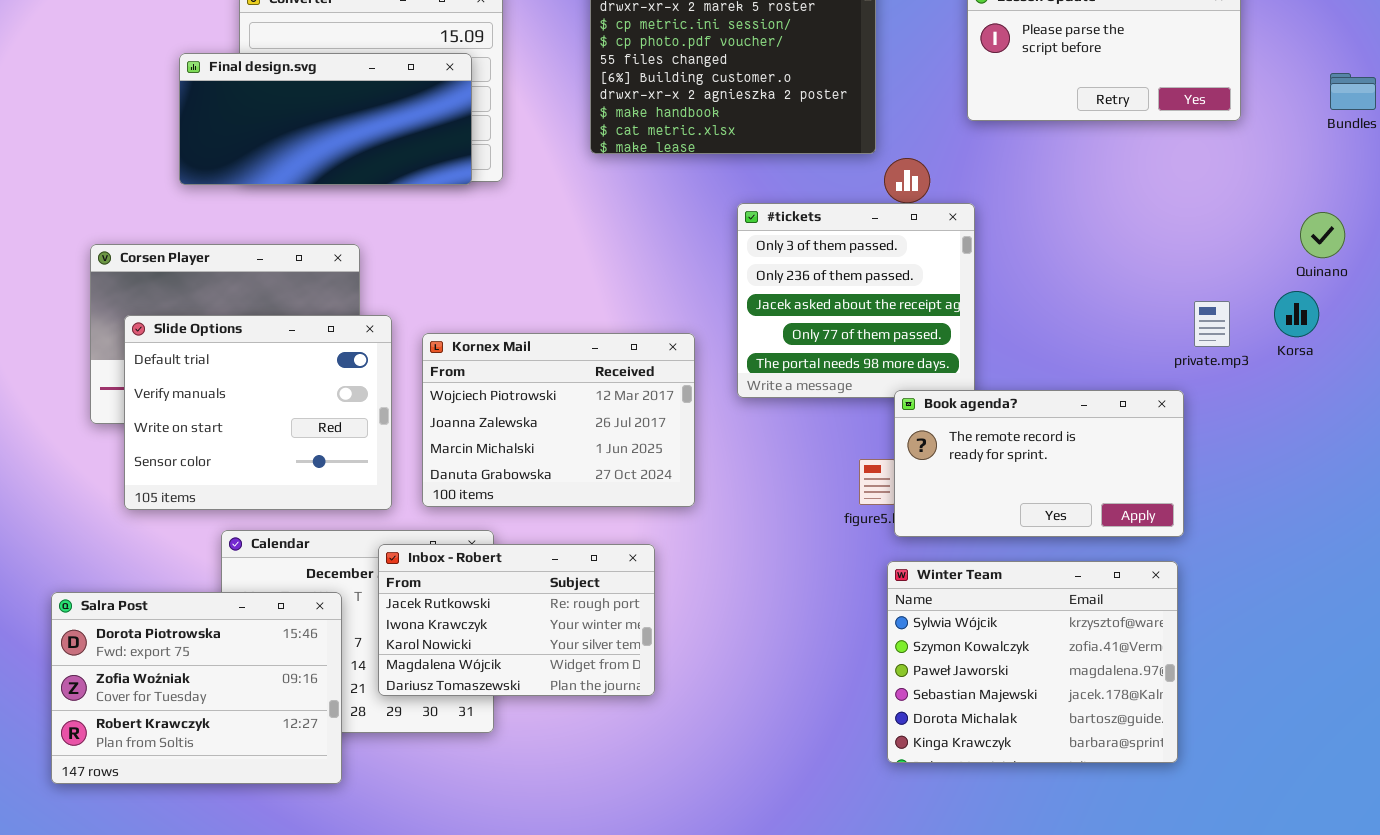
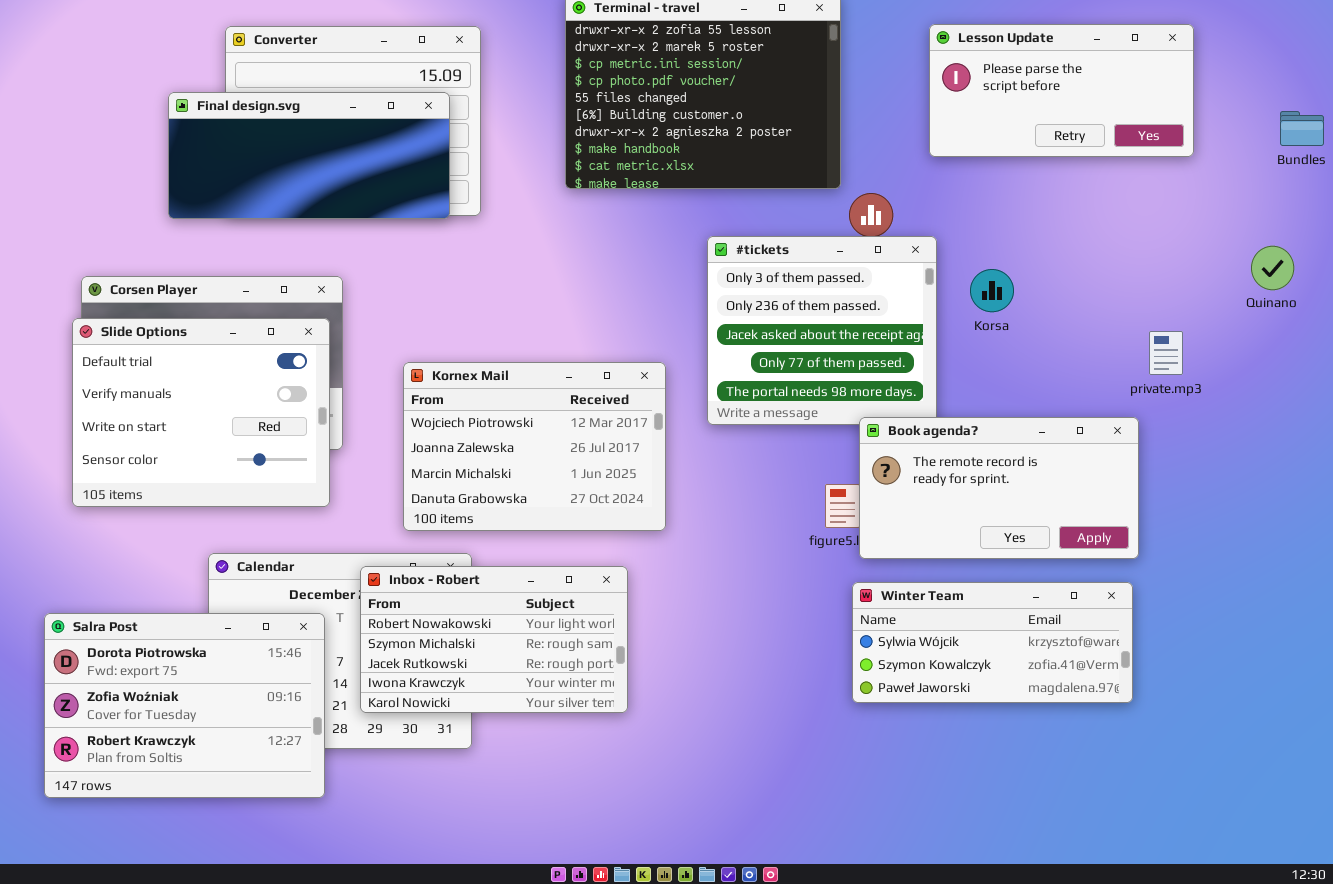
Korsa: [1274,291,1319,337] -> [970,269,1014,312], moved
Slide Options: [124,315,392,510] -> [72,318,330,507], moved
Inbox - Robert: [378,544,655,696] -> [360,566,628,713], scrolled up 2 rows
Winter Team: [887,561,1178,763] -> [852,582,1133,703], resized

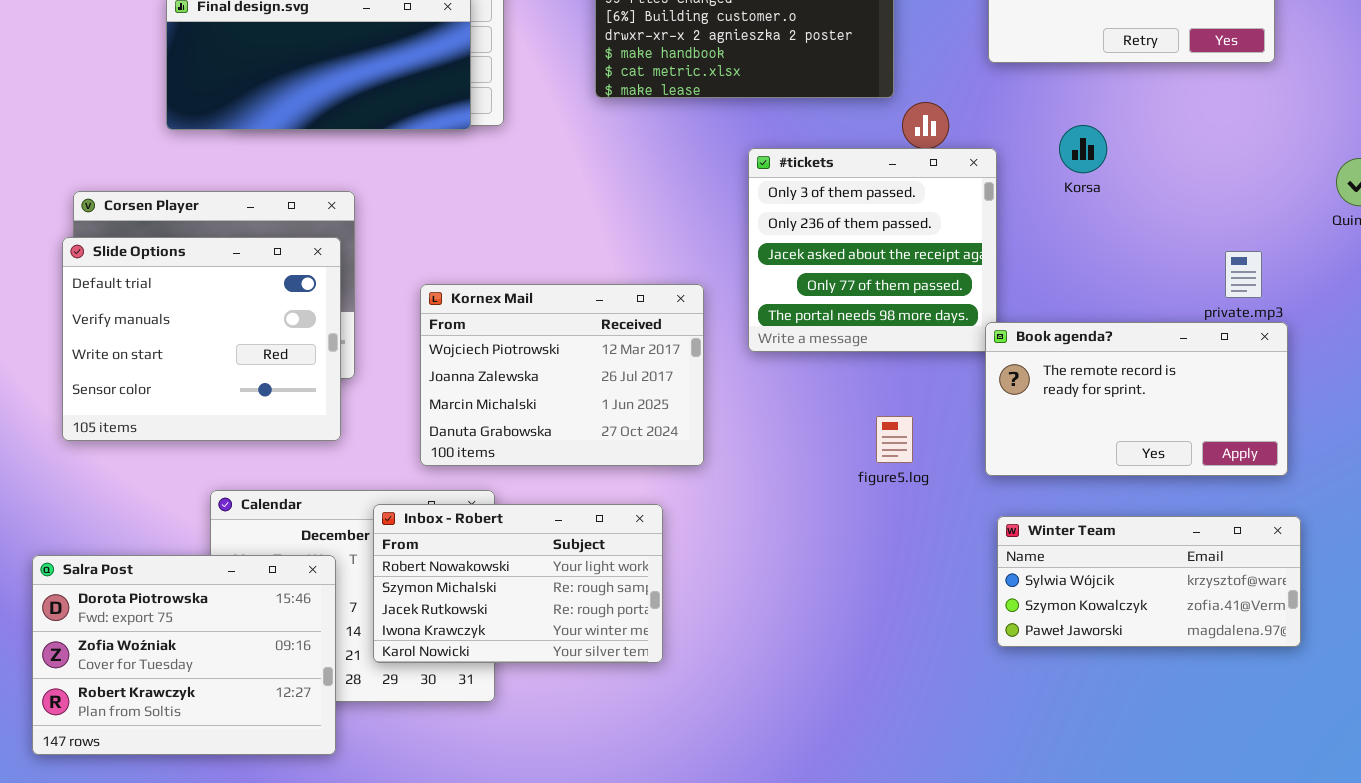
Korsa: [970,269,1014,312] -> [1059,125,1107,173], moved
Book agenda?: [859,417,1139,559] -> [985,322,1288,476], moved
Winter Team: [852,582,1133,703] -> [997,516,1301,647], moved

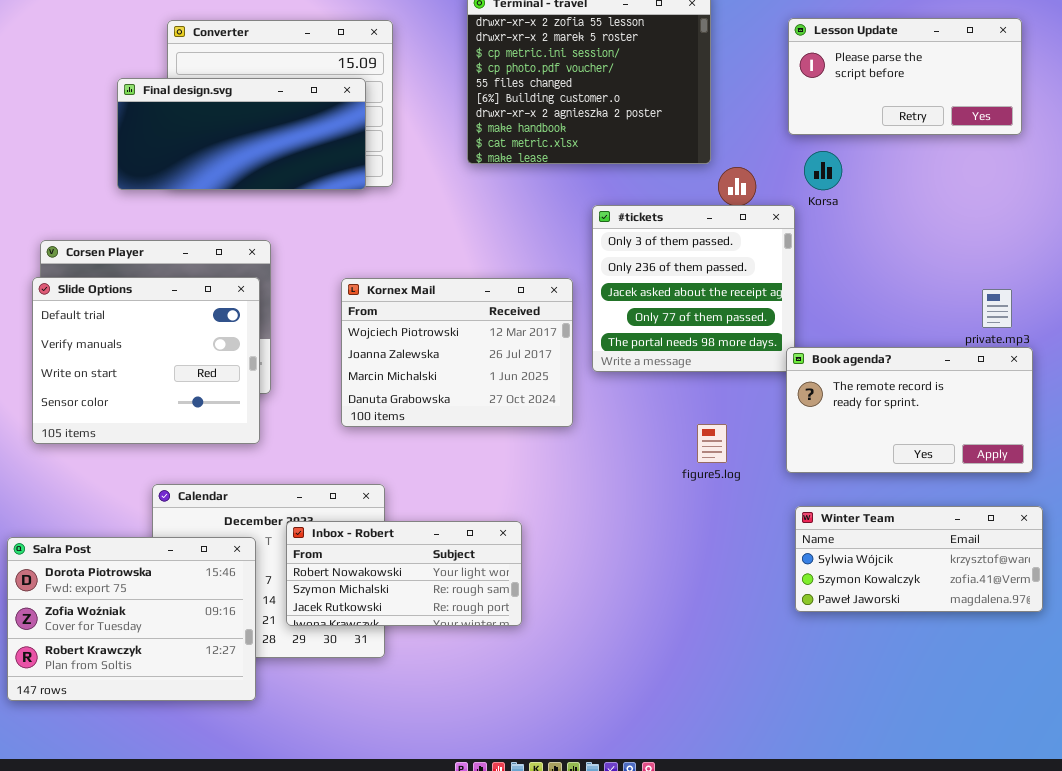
Korsa: [1059,125,1107,173] -> [804,151,842,190], moved
Kornex Mail: [420,284,704,466] -> [341,278,573,427], moved
Inbox - Robert: [373,504,663,663] -> [286,521,522,626], resized

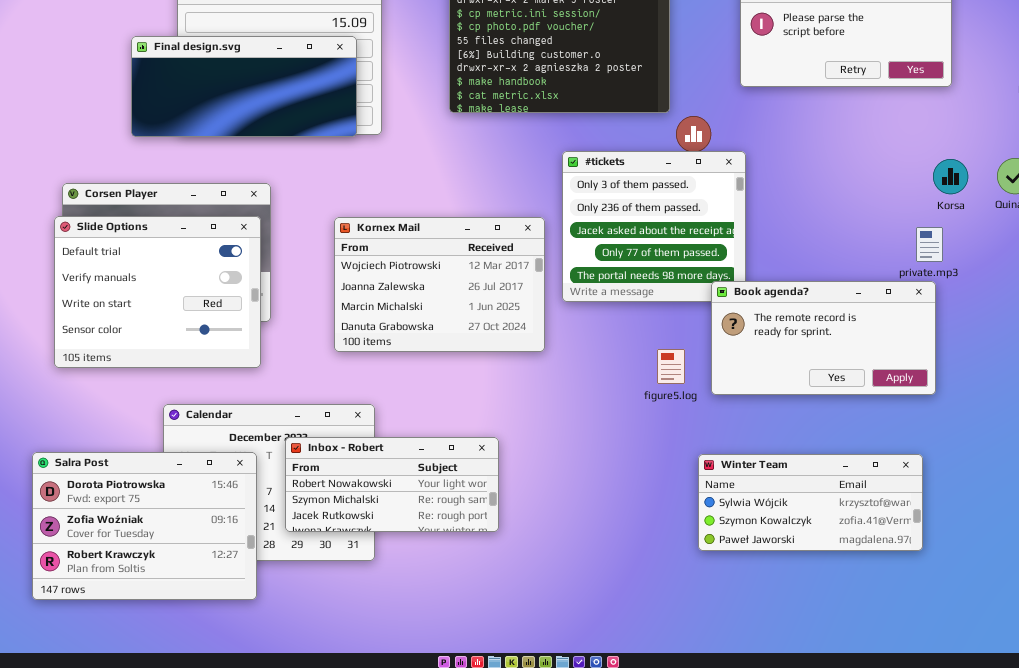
Korsa: [804,151,842,190] -> [933,159,968,194], moved
Book agenda?: [786,347,1033,473] -> [711,281,936,395], moved
Winter Team: [795,506,1043,612] -> [698,454,923,551], moved

